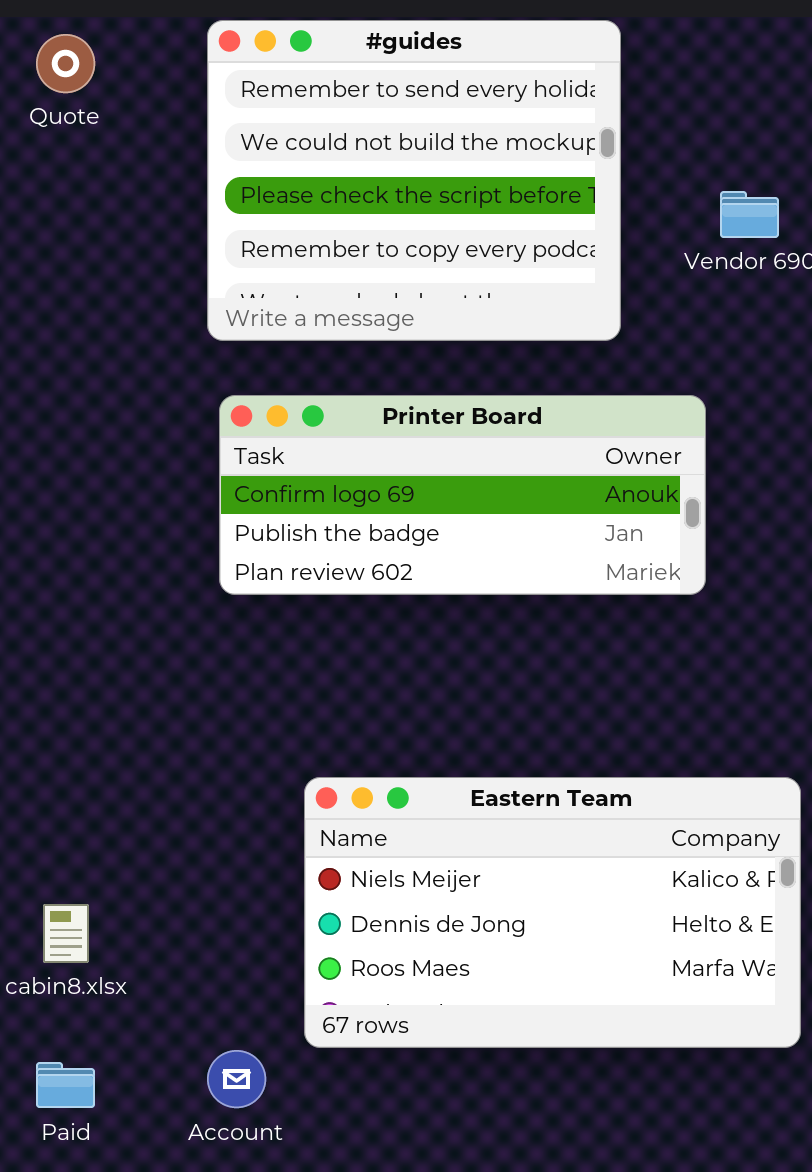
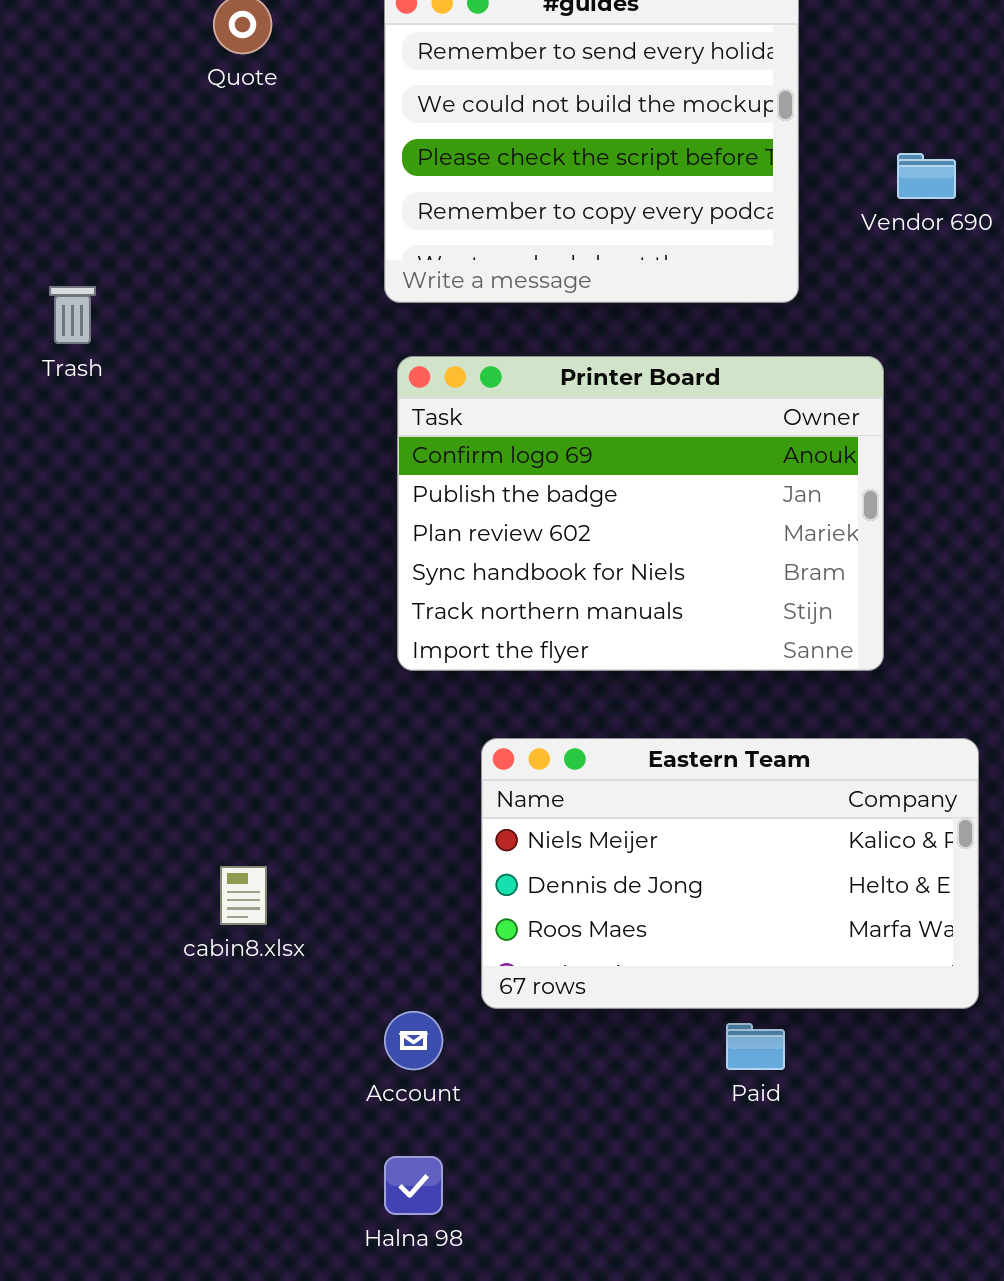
Printer Board: [219,395,706,595] -> [397,356,884,671], resized
Paid: [36,1062,95,1108] -> [726,1023,785,1070], moved

